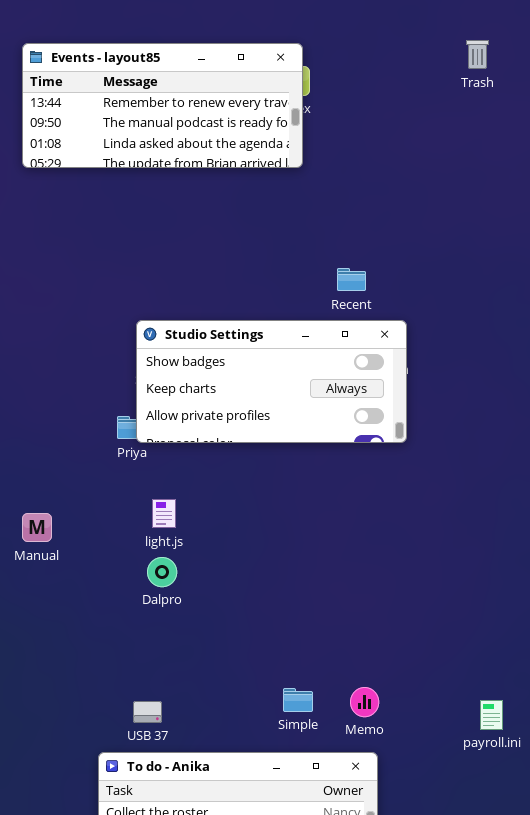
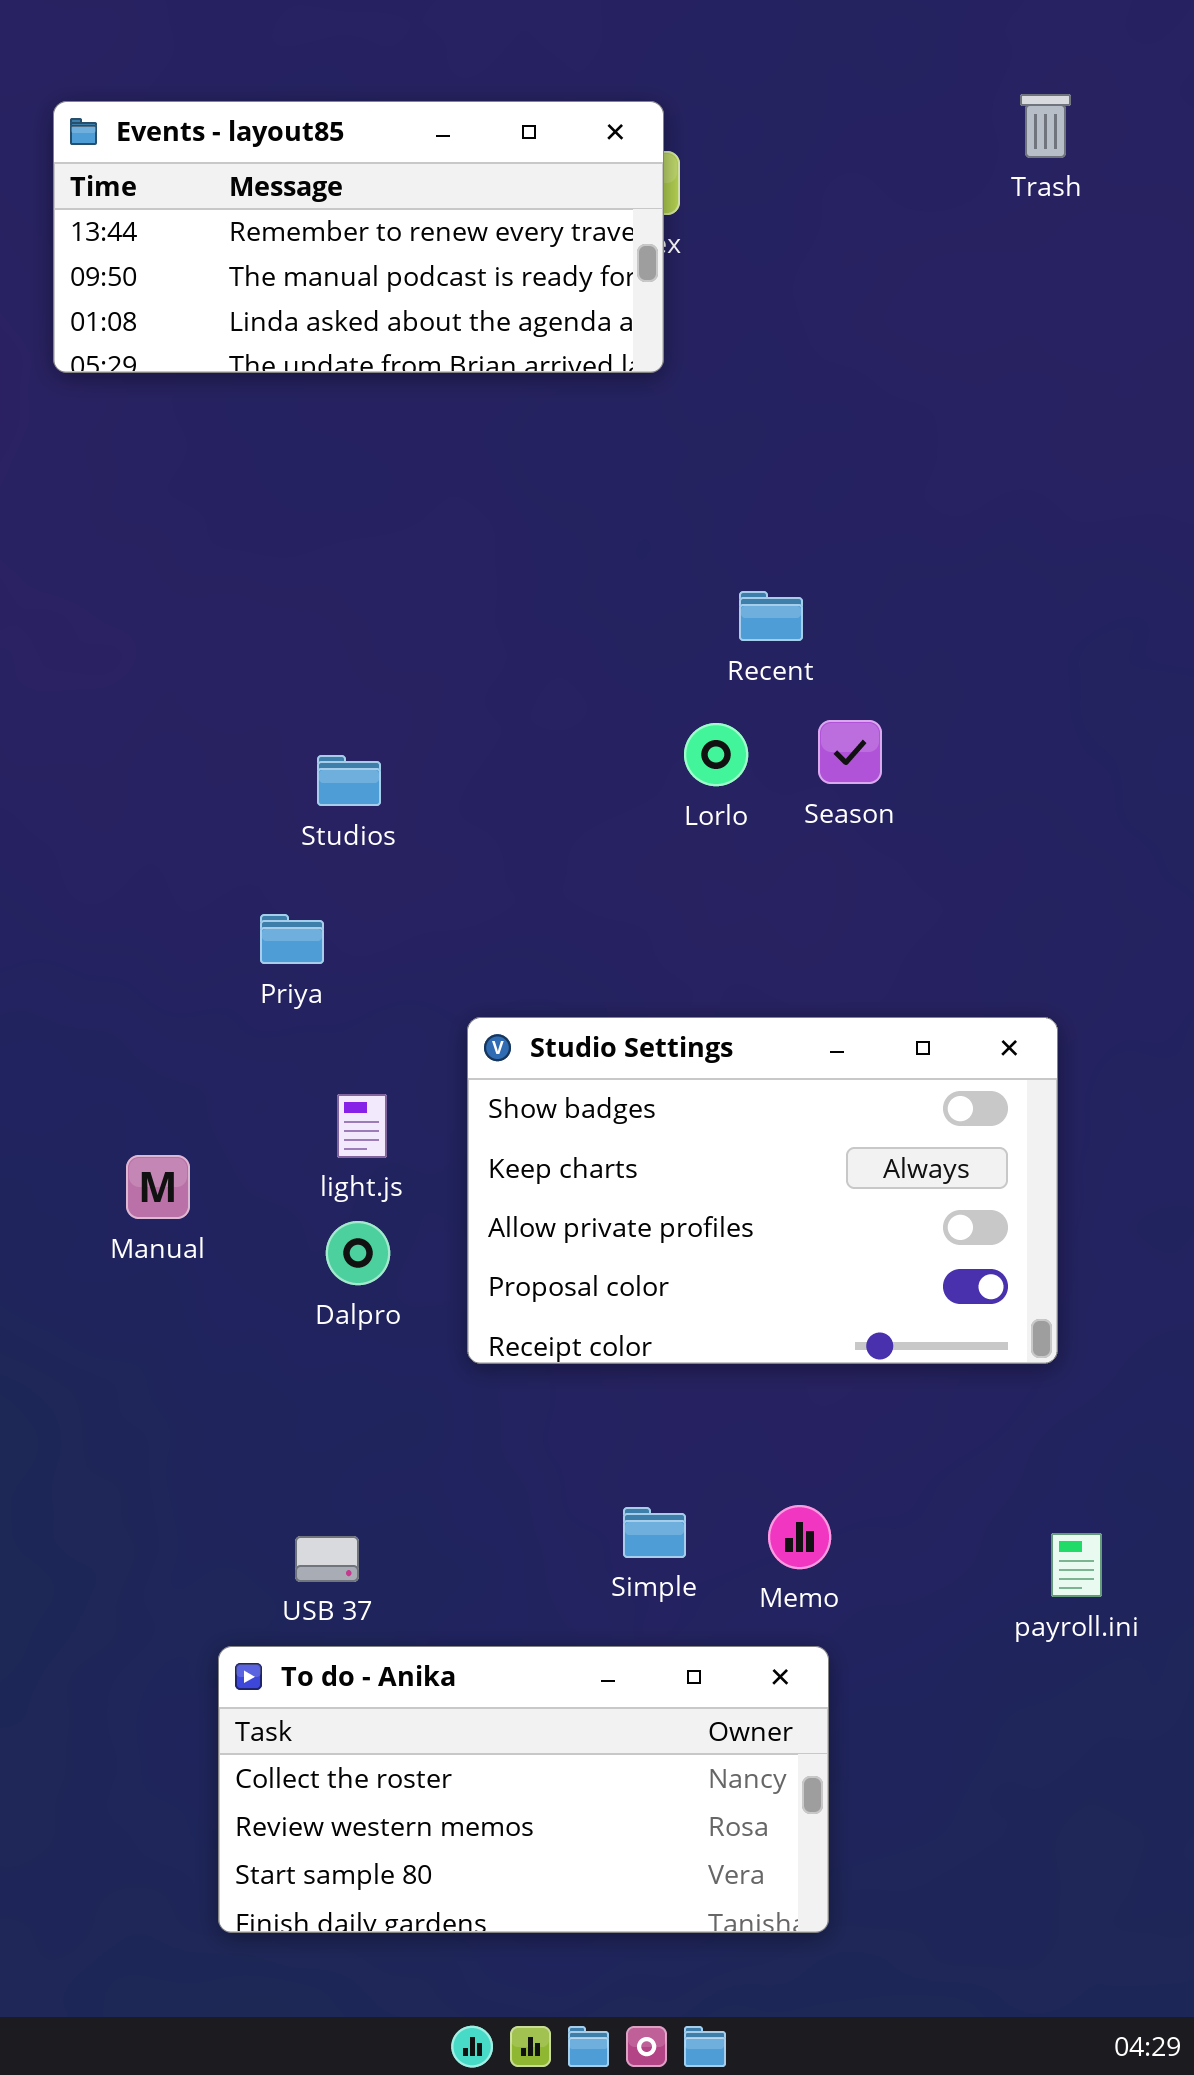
Studio Settings: [136,320,407,443] -> [467,1017,1058,1364], moved, resized
Manual: [22,513,52,542] -> [126,1155,190,1219], moved

